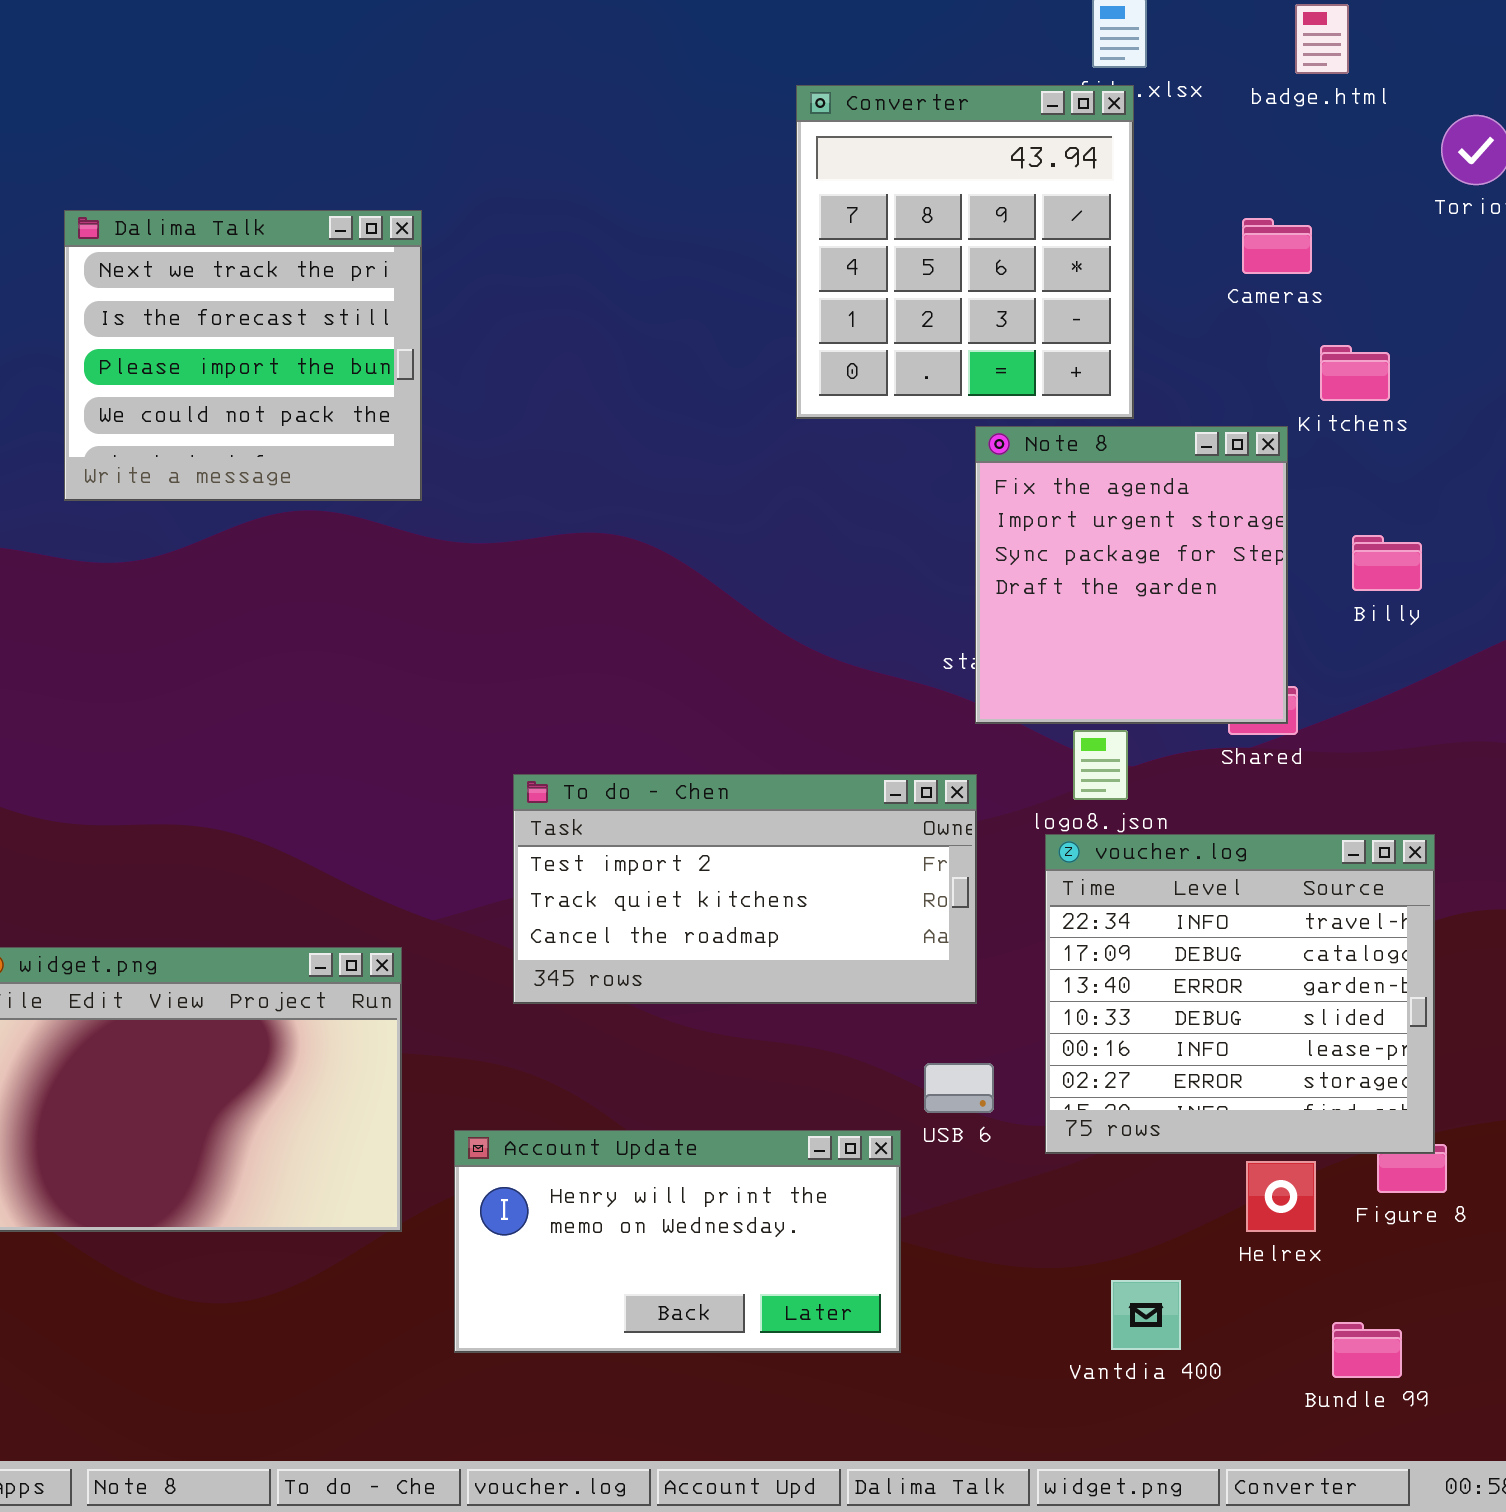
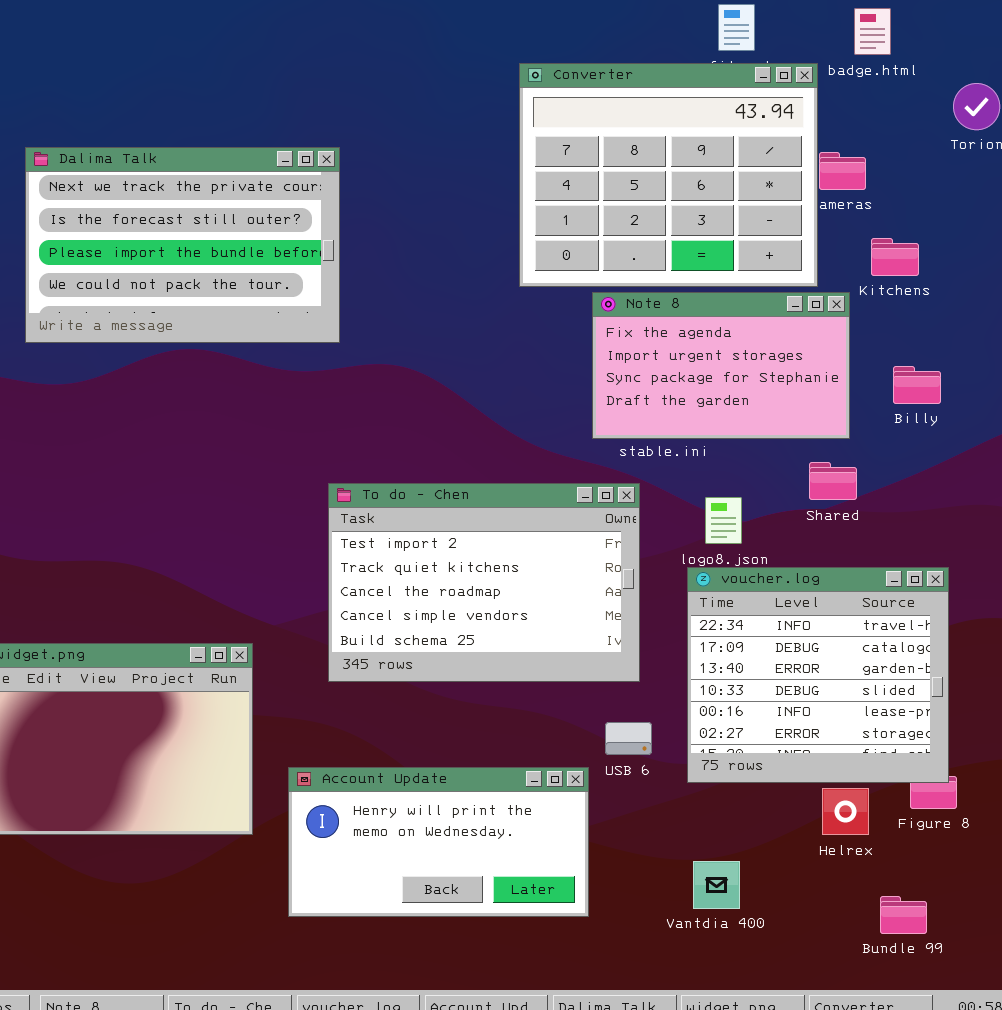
Converter: [796,85,1134,419] -> [519,63,818,287], resized
Dalima Talk: [64,210,422,501] -> [25,147,340,343], resized
Note 8: [975,426,1288,724] -> [592,292,850,439], resized
To do - Chen: [513,774,977,1004] -> [328,483,640,682], resized
Vantdia 400: [1111,1280,1181,1350] -> [693,861,740,909], moved

